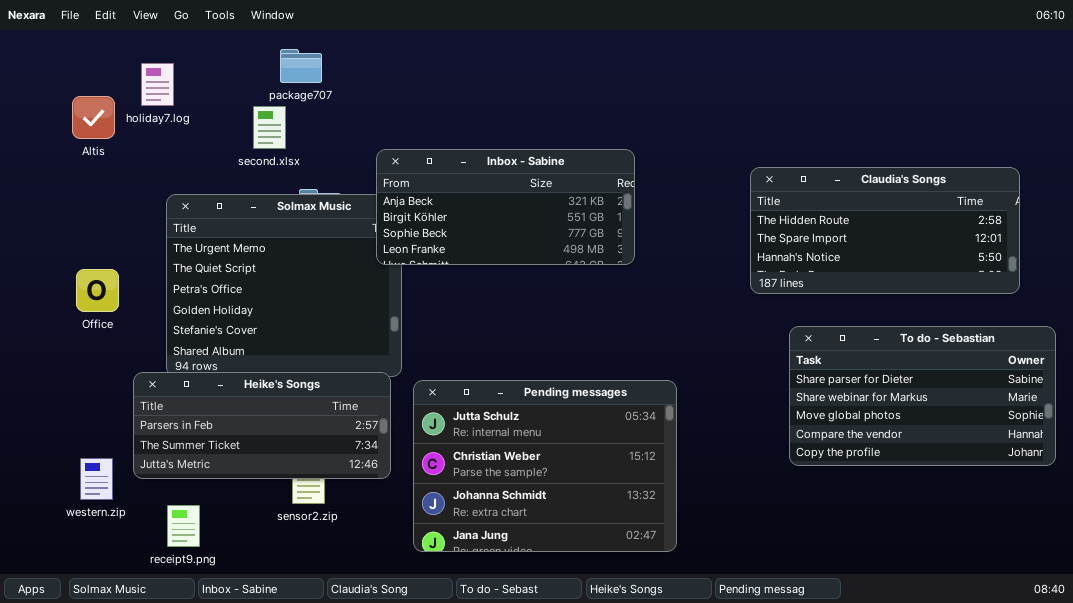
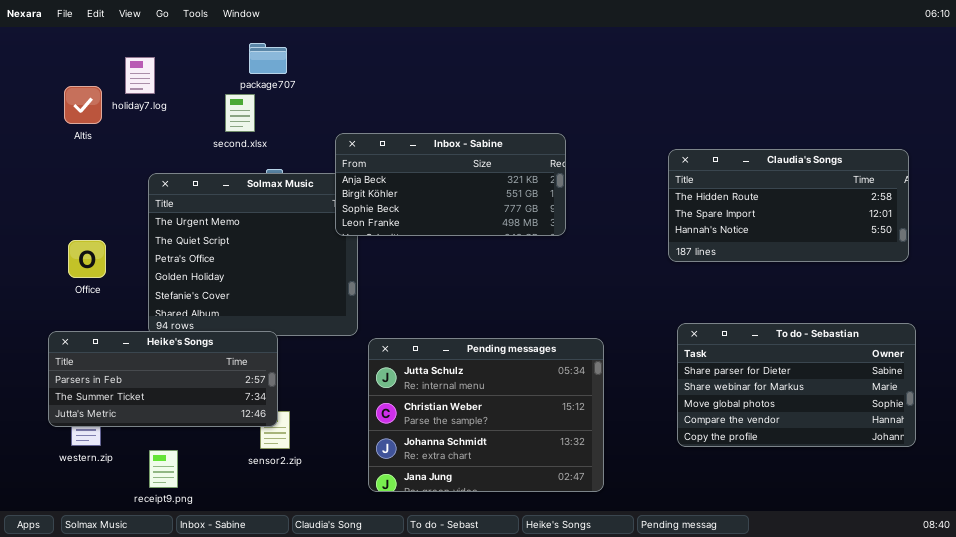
To do - Sebastian: [789,326,1056,466] -> [677,323,916,447], moved
Heike's Songs: [133,372,391,479] -> [48,331,278,427], moved

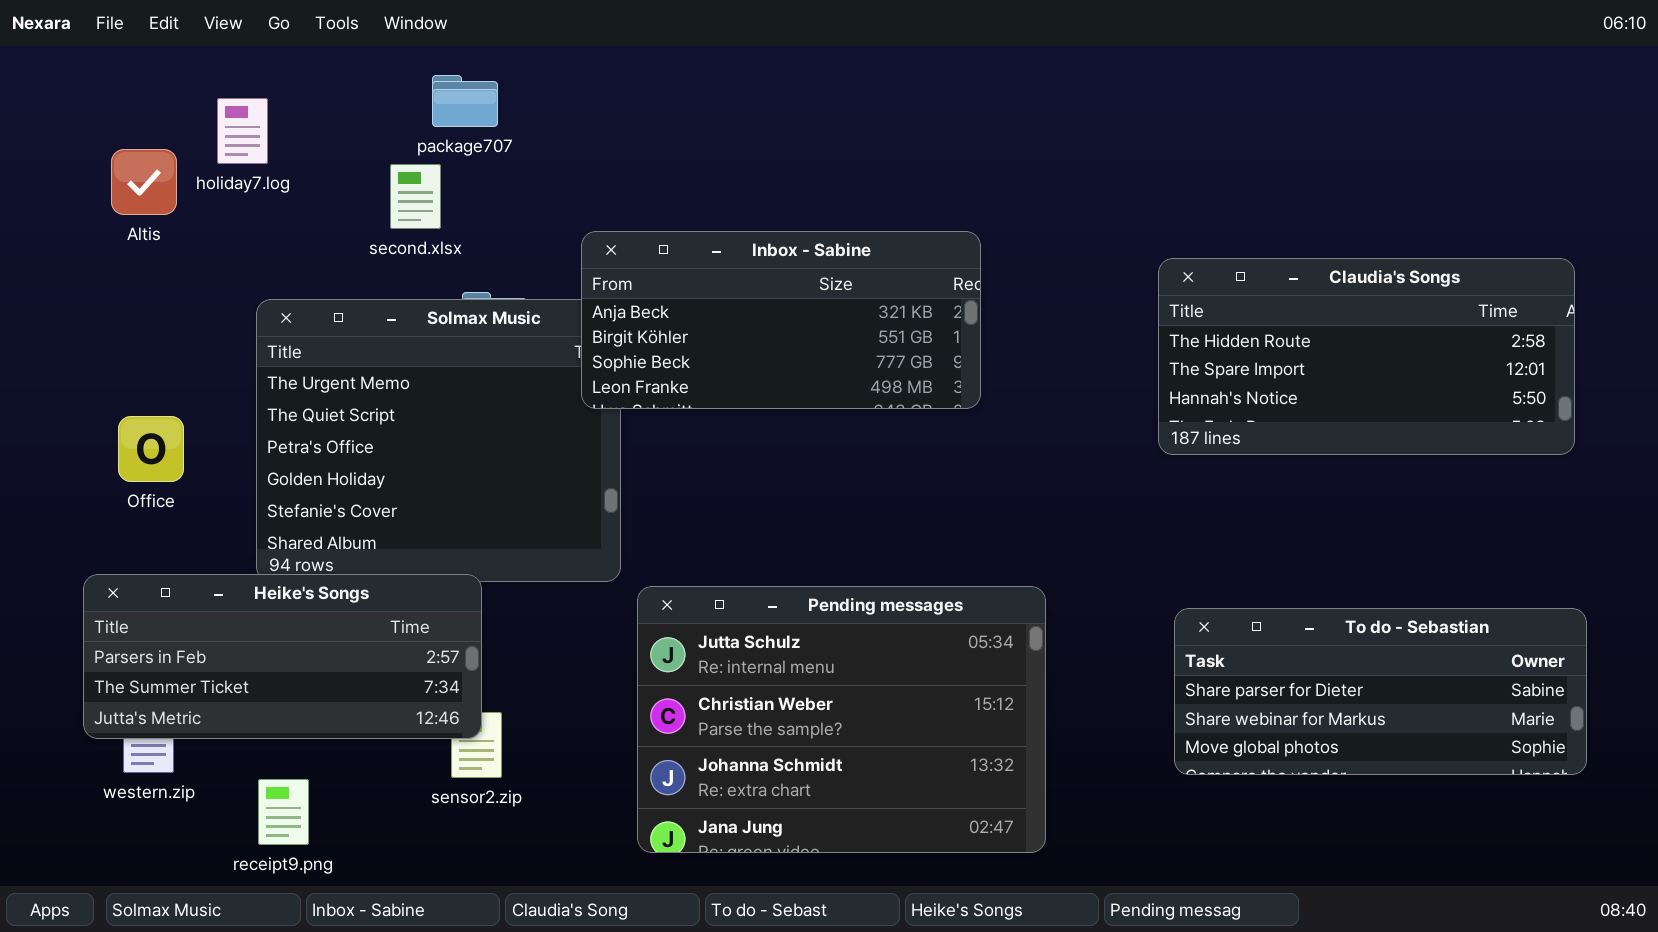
To do - Sebastian: [677,323,916,447] -> [1174,608,1587,775], resized

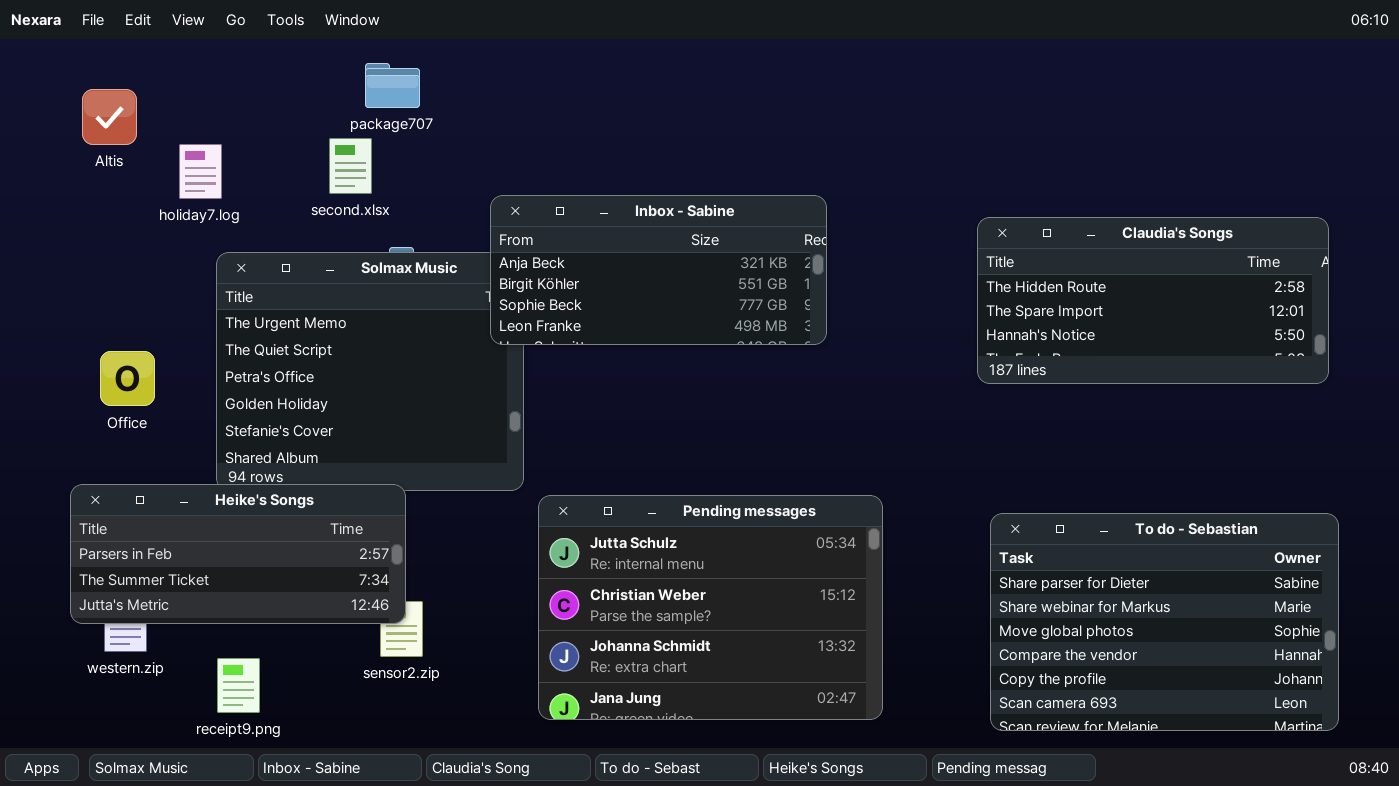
holiday7.log: [217,98,268,164] -> [179,144,222,199], moved
Altis: [111,149,177,215] -> [82,89,137,145], moved
To do - Sebastian: [1174,608,1587,775] -> [990,513,1339,731], resized

